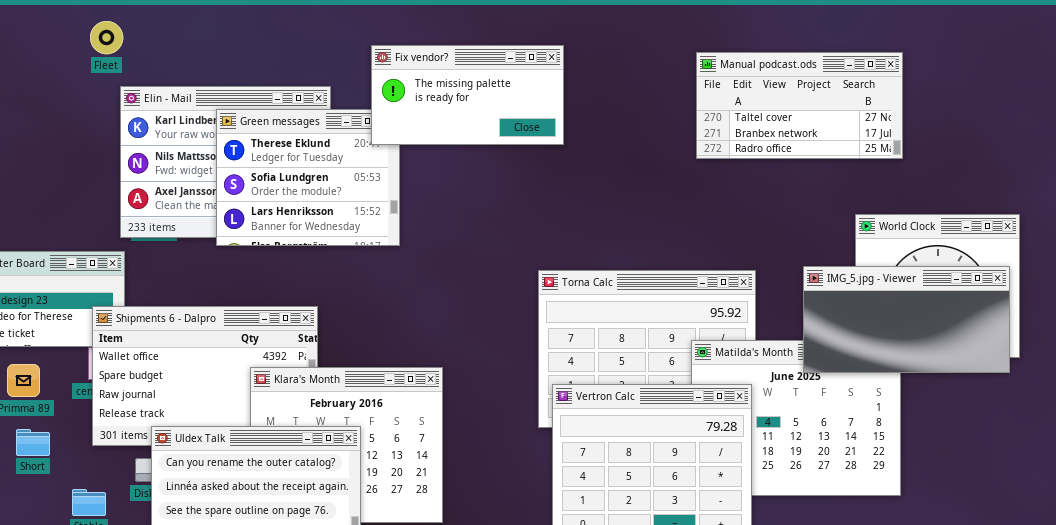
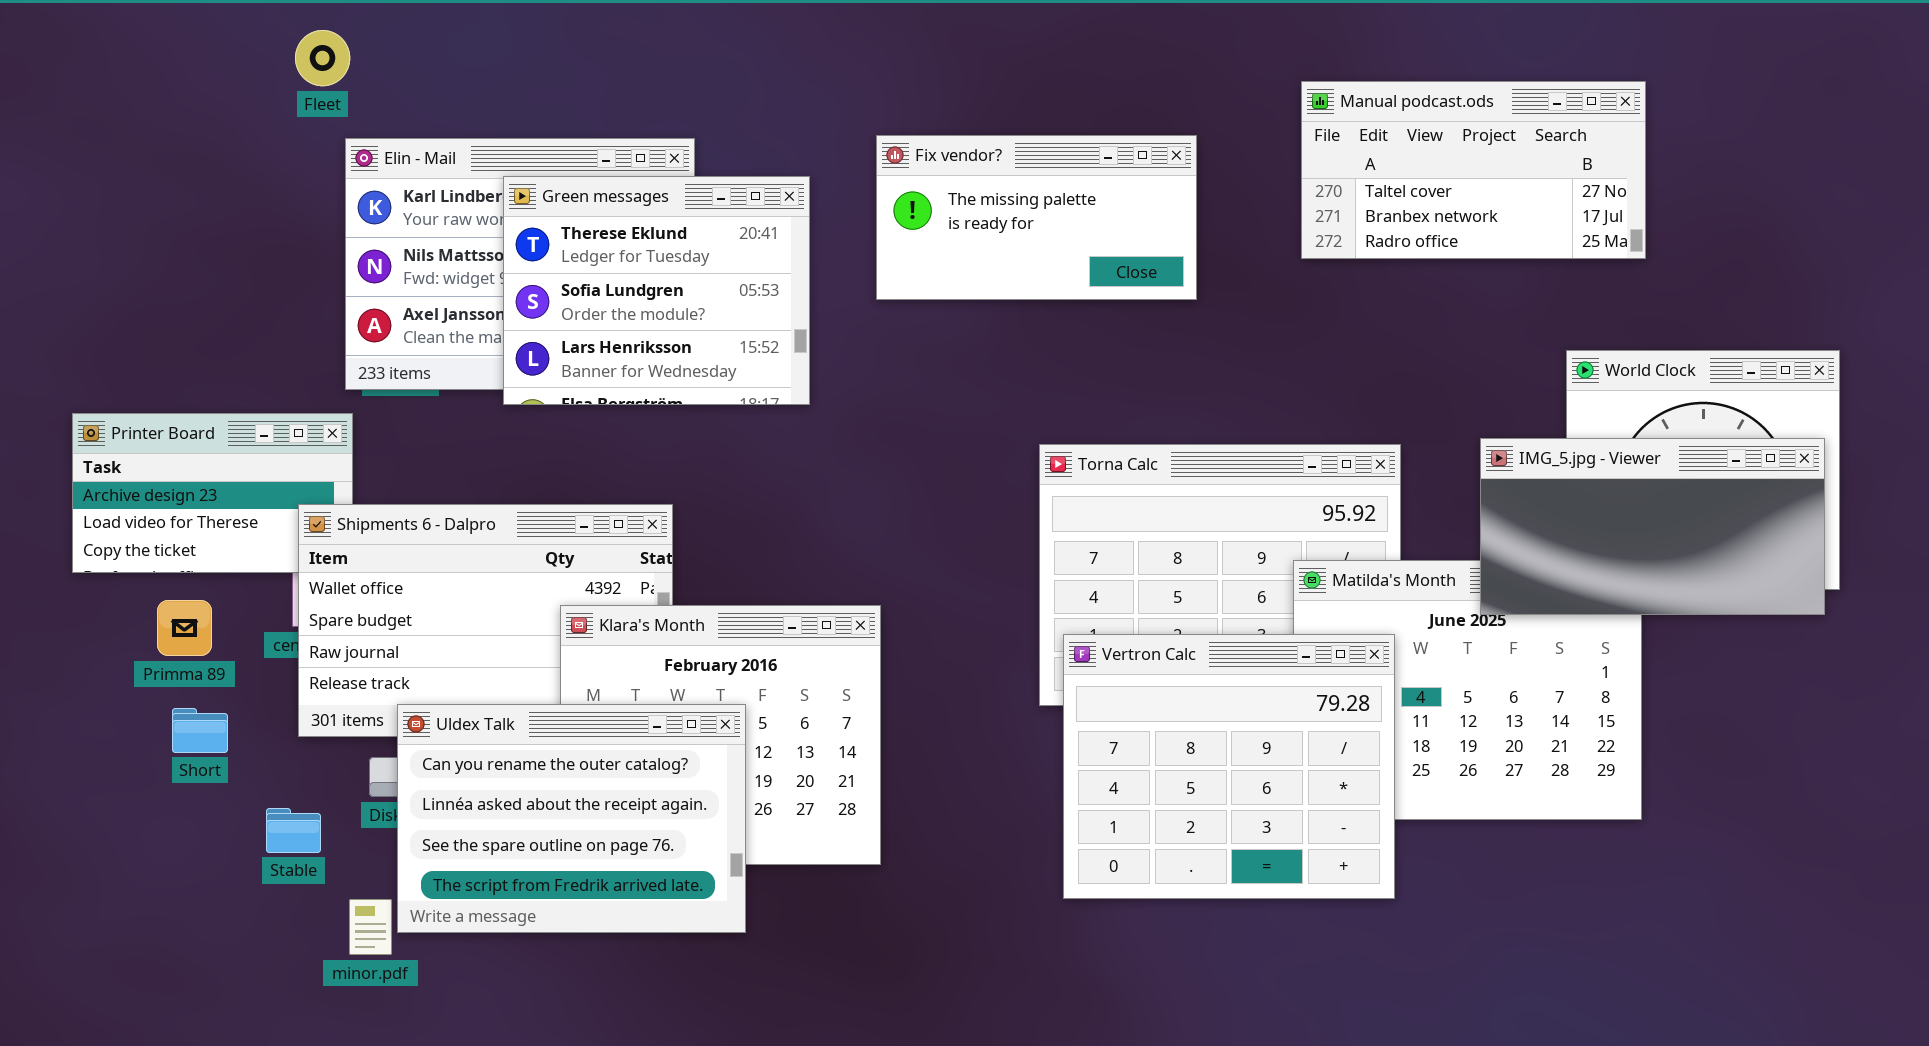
Fix vendor?: [371,45,564,145] -> [876,135,1197,300], moved

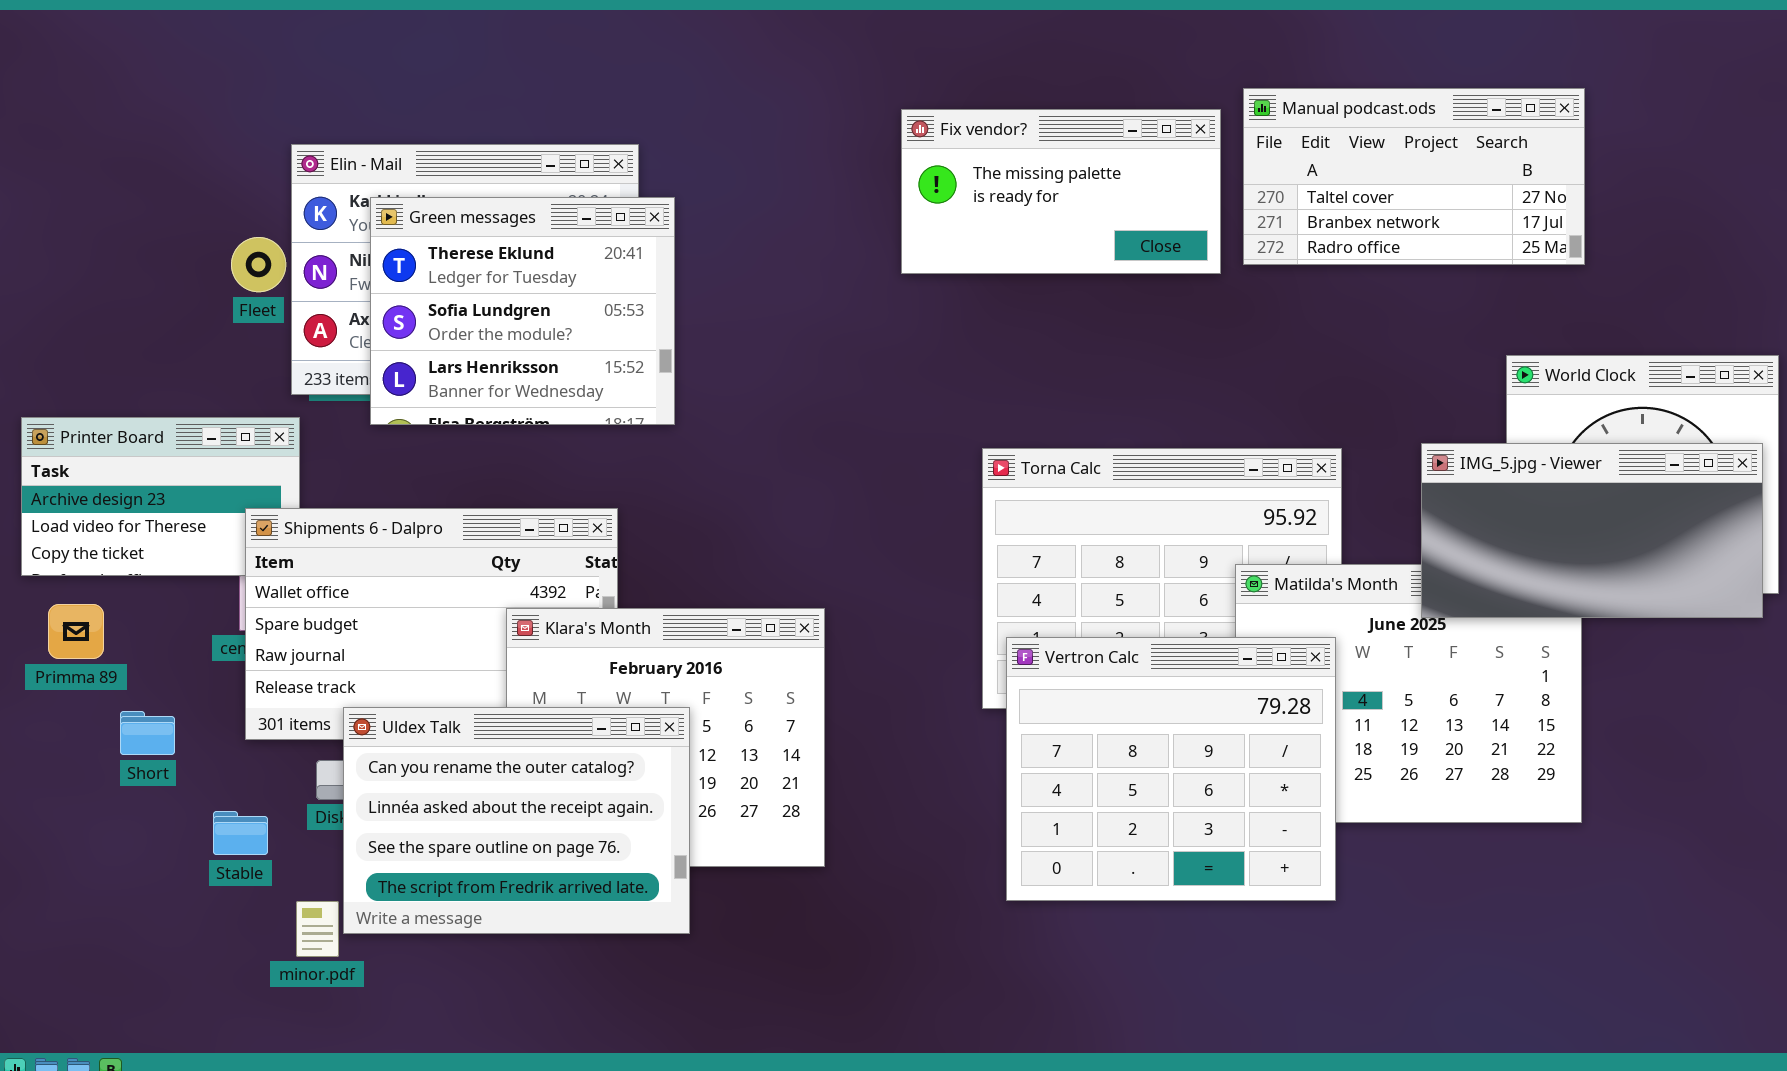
Fleet: [295,30,350,86] -> [231,237,286,292], moved
Fix vendor?: [876,135,1197,300] -> [901,109,1221,274], moved
Green messages: [503,176,810,405] -> [370,197,675,425], moved
Primma 89: [157,600,212,656] -> [48,604,104,659], moved

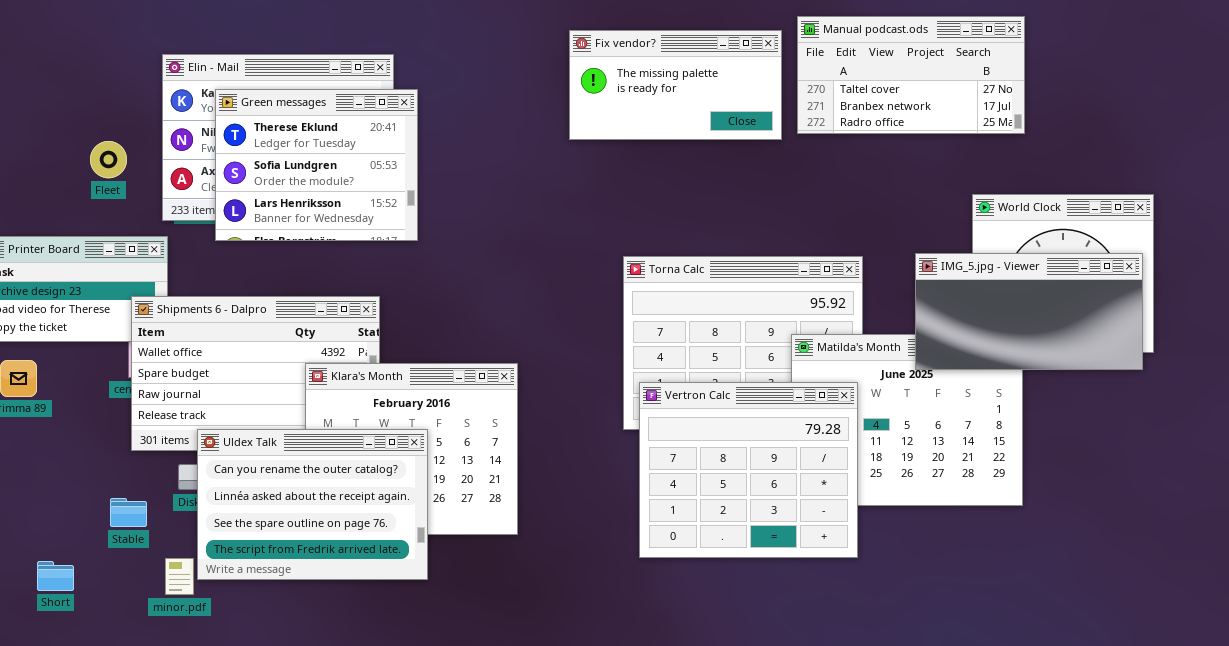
Fleet: [231,237,286,292] -> [90,141,127,178], moved
Short: [120,711,175,755] -> [37,561,74,591], moved

